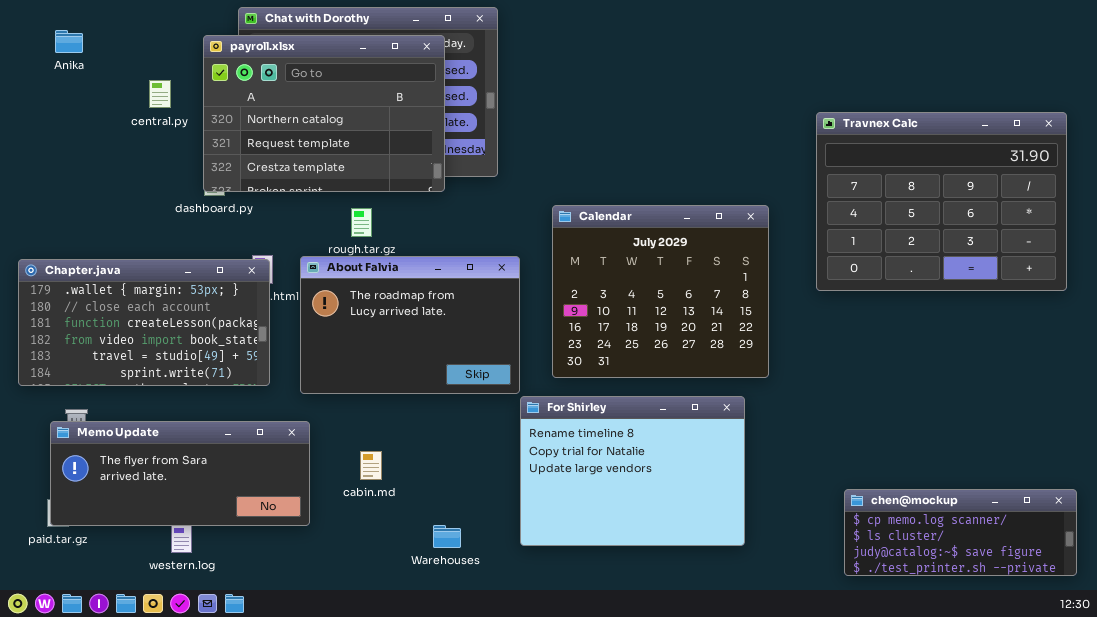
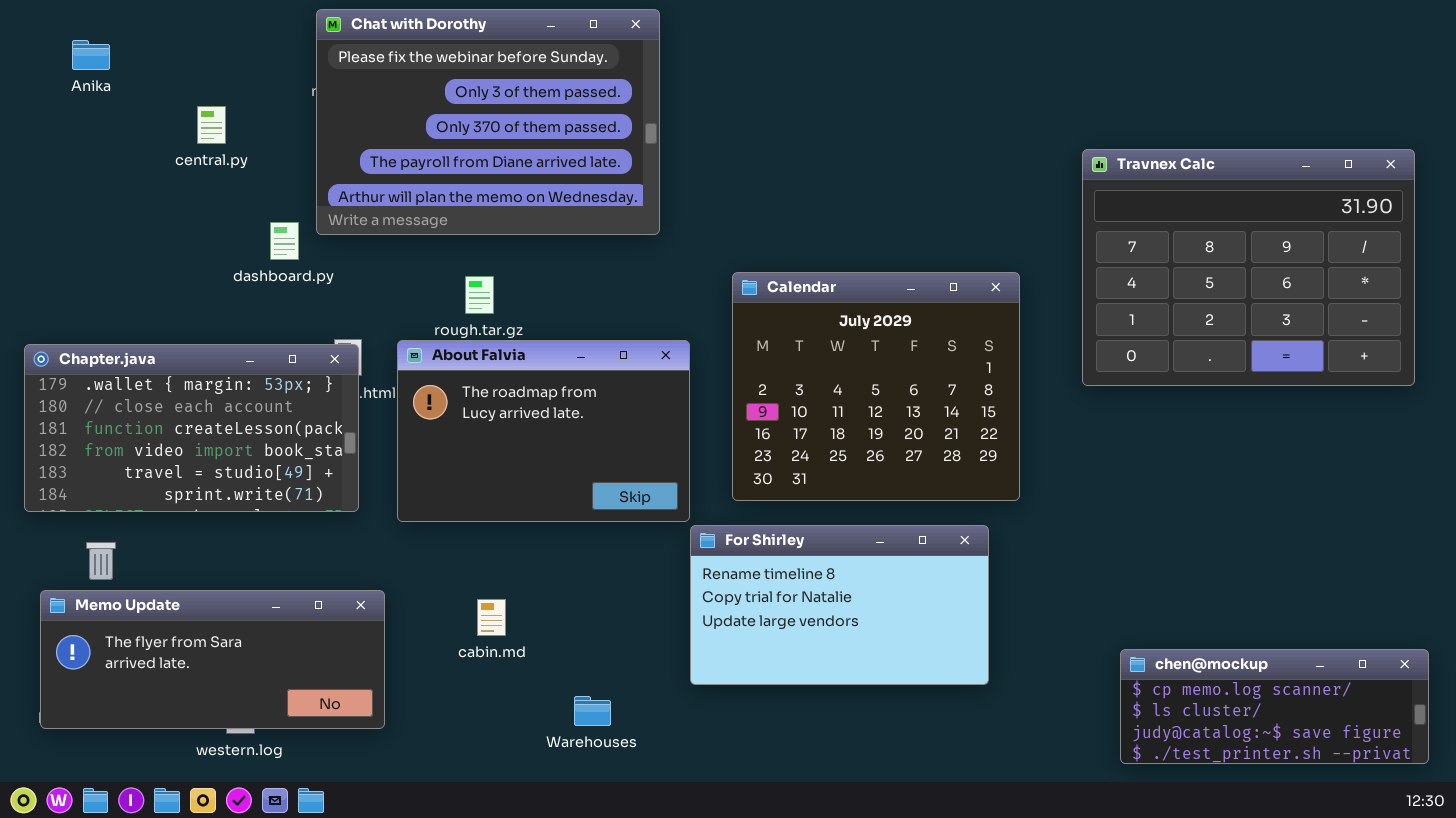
payroll.xlsx: [203,35,445,192] -> none, closed
For Shirley: [520,396,745,546] -> [690,525,989,685], resized
Memo Update: [50,421,310,526] -> [40,590,385,729], moved

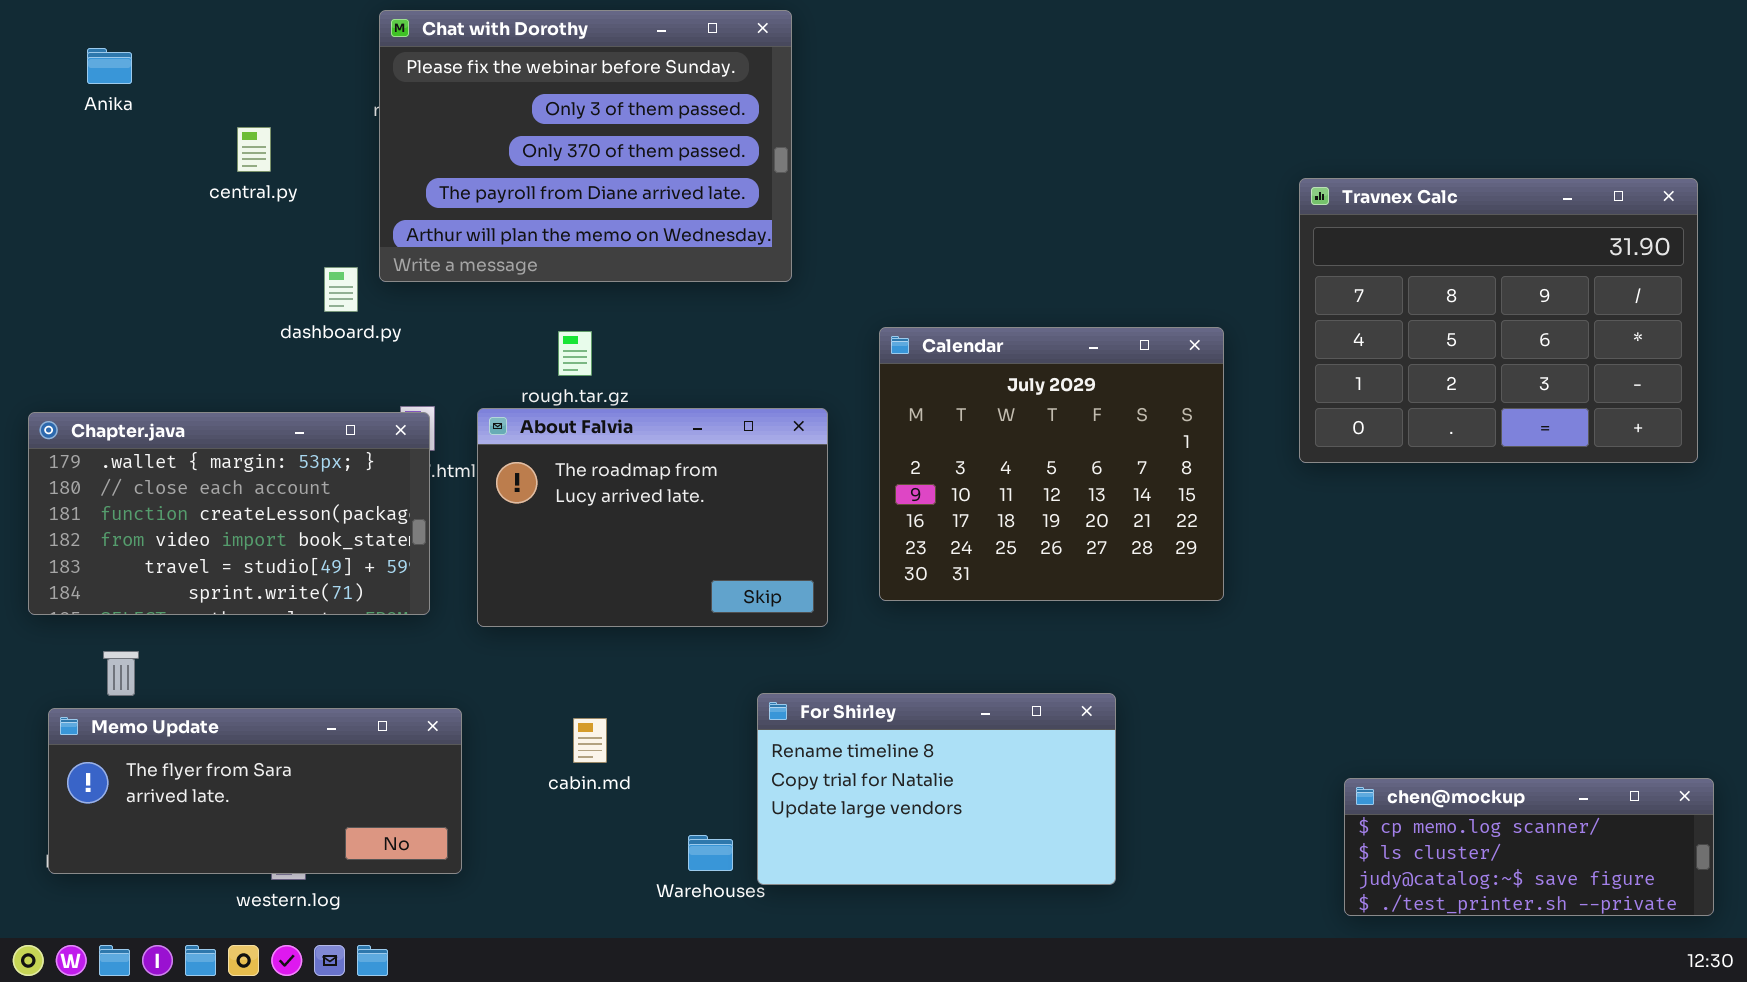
For Shirley: [690,525,989,685] -> [757,693,1116,885], moved

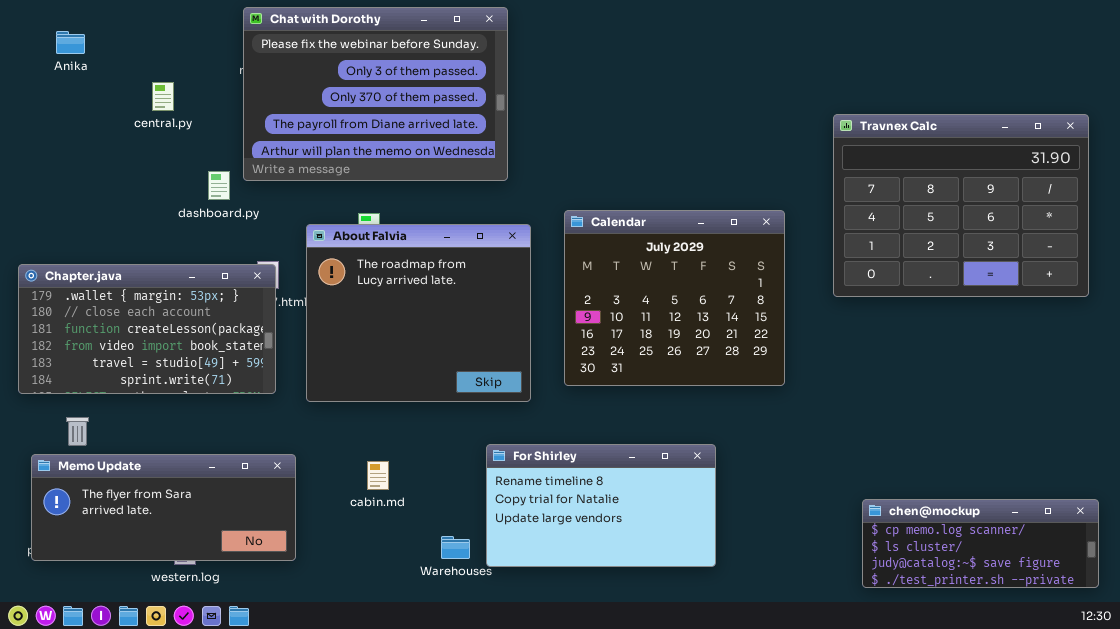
About Falvia: [477,408,828,627] -> [306,224,531,402], resized

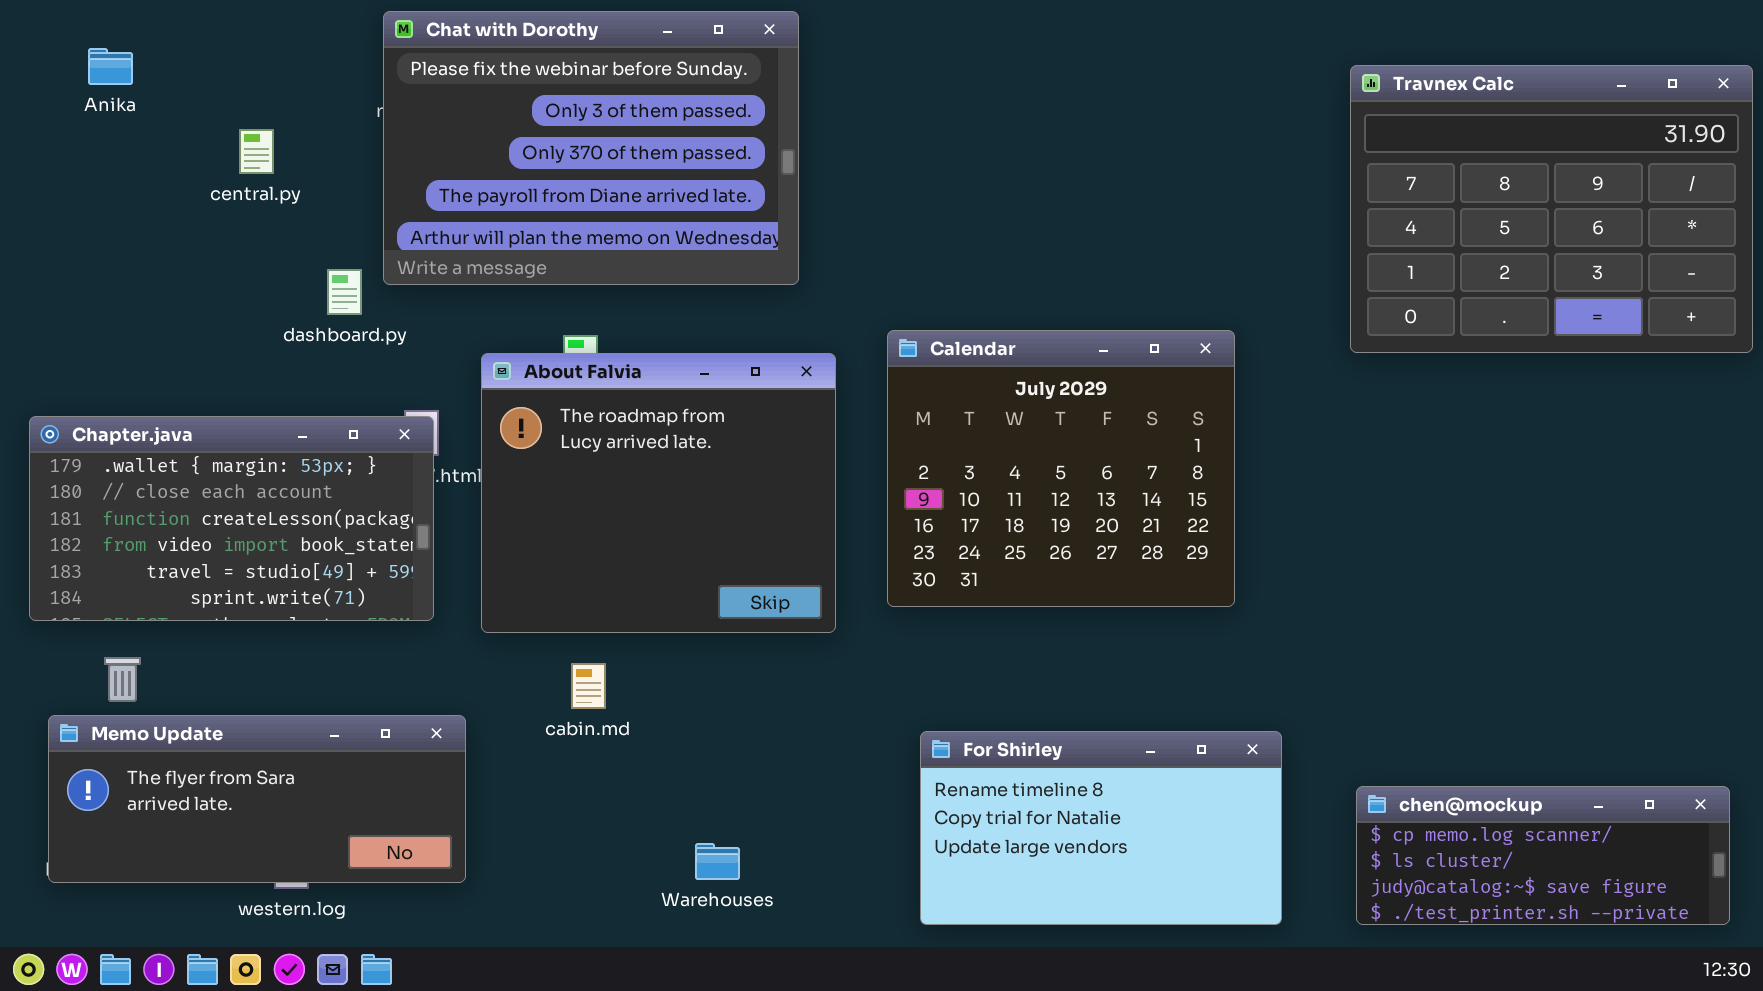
Travnex Calc: [833,114,1089,297] -> [1350,65,1753,353], moved
For Shirley: [486,444,716,567] -> [920,731,1282,925], moved
cabin.md: [367,461,389,490] -> [571,663,606,709], moved

